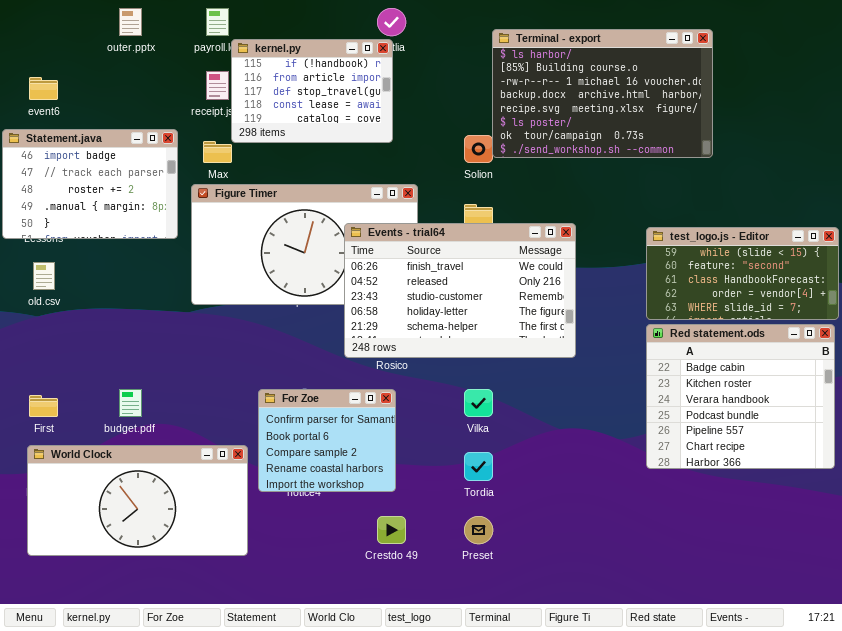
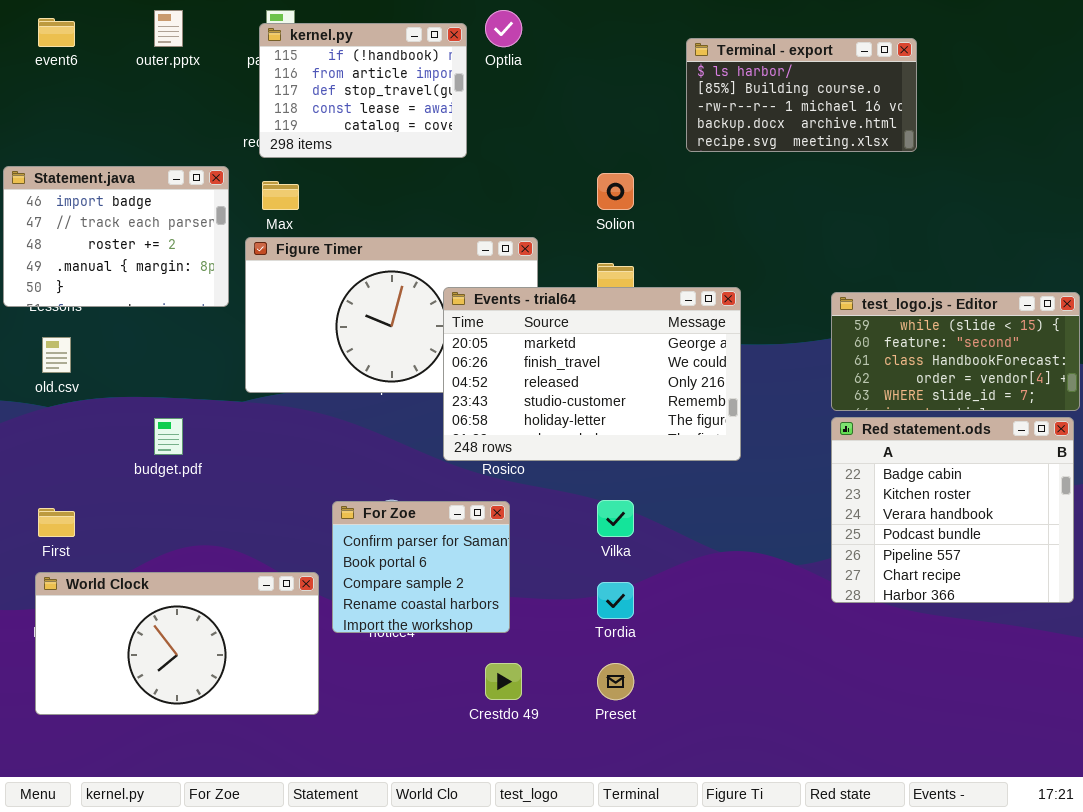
Terminal - export: [492,29,713,158] -> [686,38,917,152], resized
kernel.py: [231,39,393,143] -> [259,23,467,158], moved
event6: [29,77,58,100] -> [38,18,75,47], moved
Events - trial64: [344,223,576,358] -> [443,287,741,461], scrolled up 1 row
budget.pdf: [119,389,142,417] -> [154,418,183,455], moved

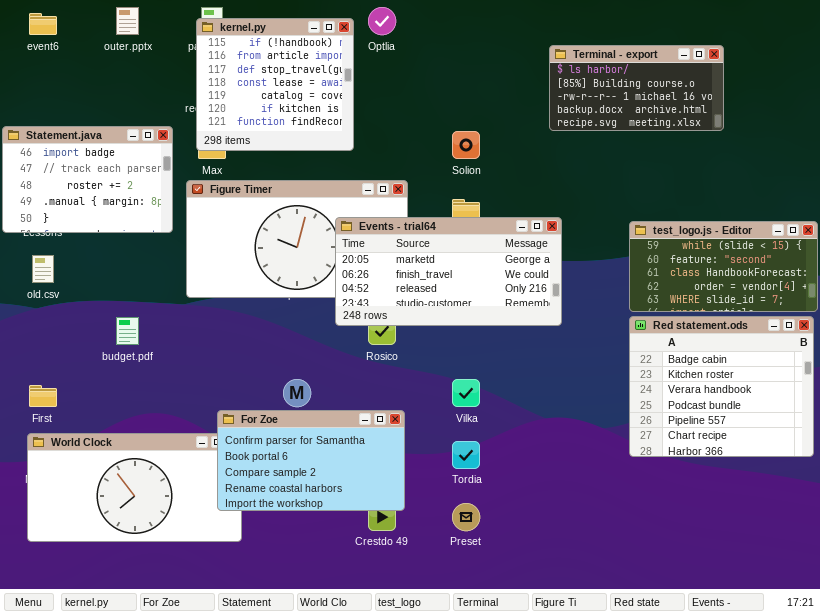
kernel.py: [259,23,467,158] -> [196,18,354,151], resized
Terminal - export: [686,38,917,152] -> [549,45,724,131], moved
Events - trial64: [443,287,741,461] -> [335,217,562,326], resized
For Zoe: [332,501,510,633] -> [217,410,405,511], moved, resized

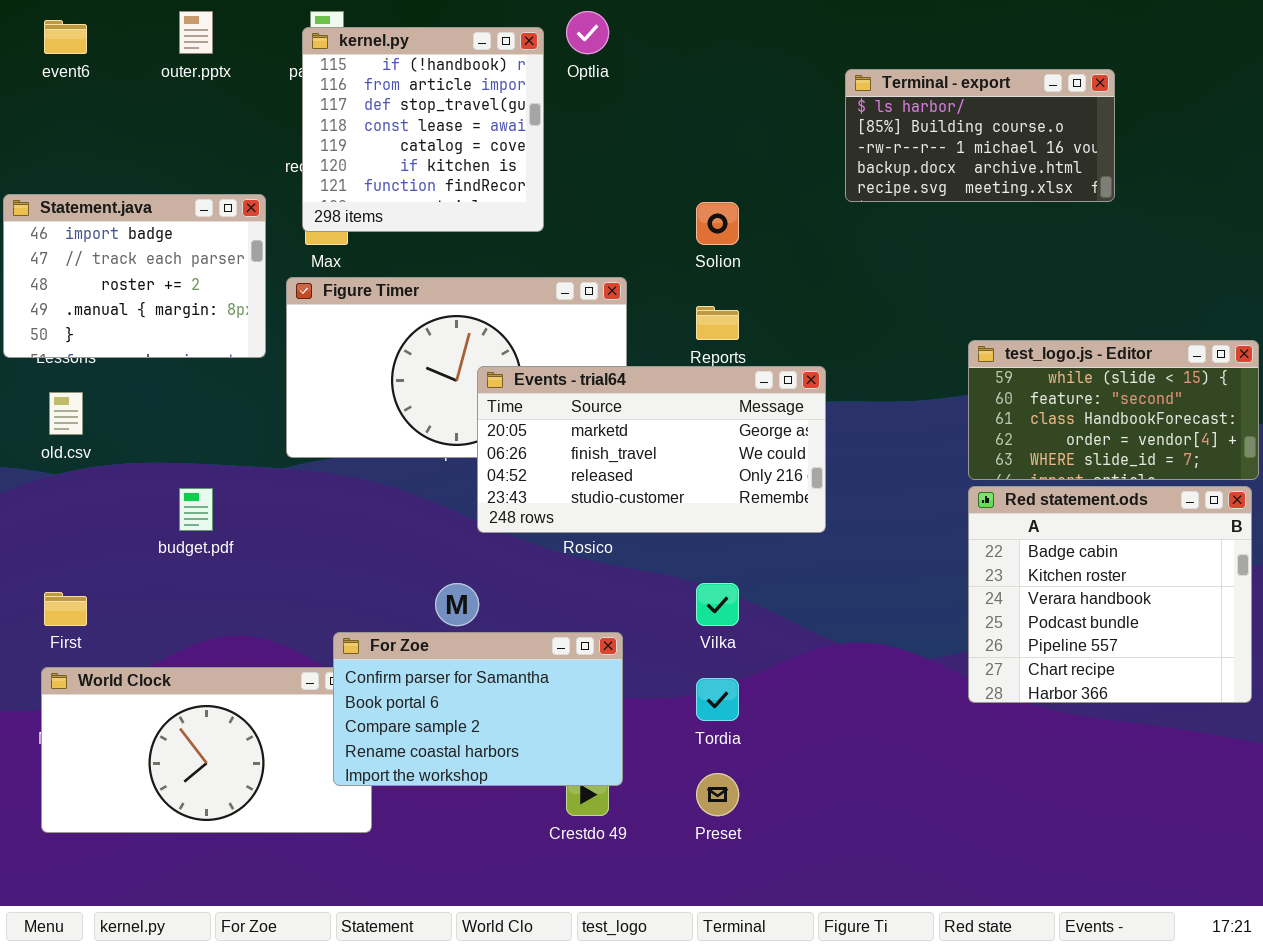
Events - trial64: [335,217,562,326] -> [477,366,826,533], moved

